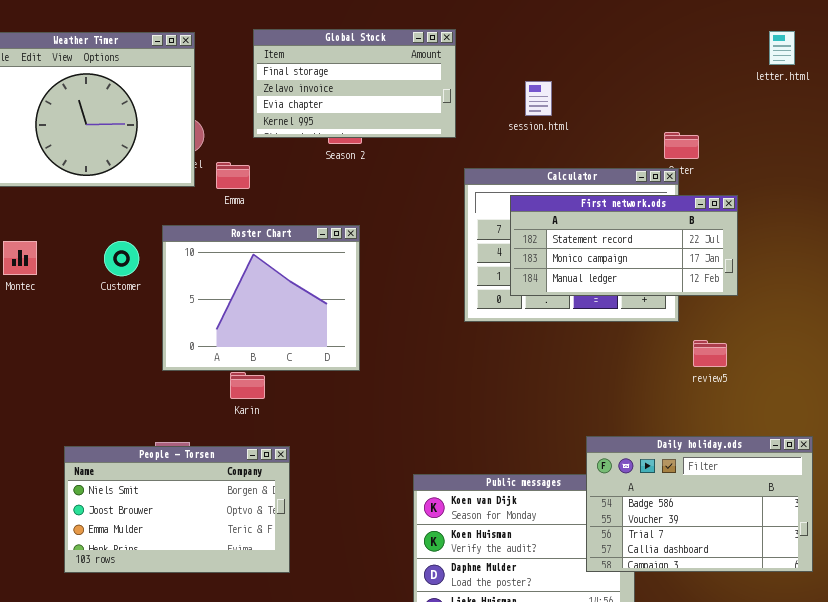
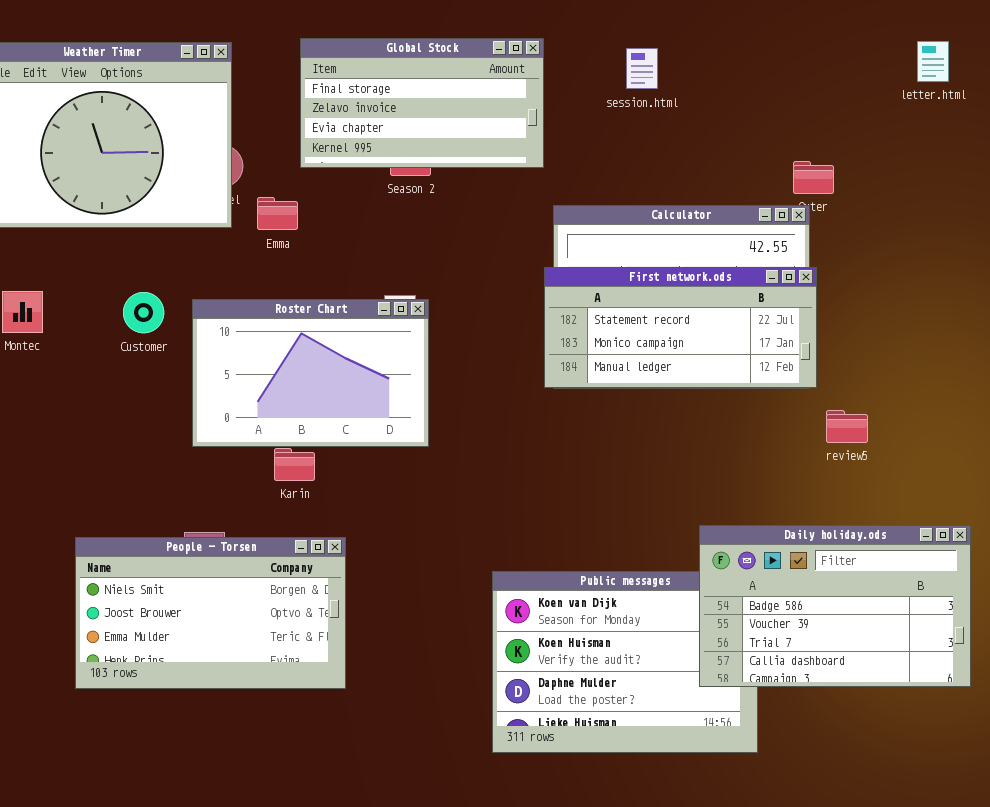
session.html: [525,81,552,116] -> [626,48,658,89], moved
First network.ods: [510,195,738,296] -> [544,267,817,388], moved
Roster Chart: [162,225,360,371] -> [192,299,429,447], resized

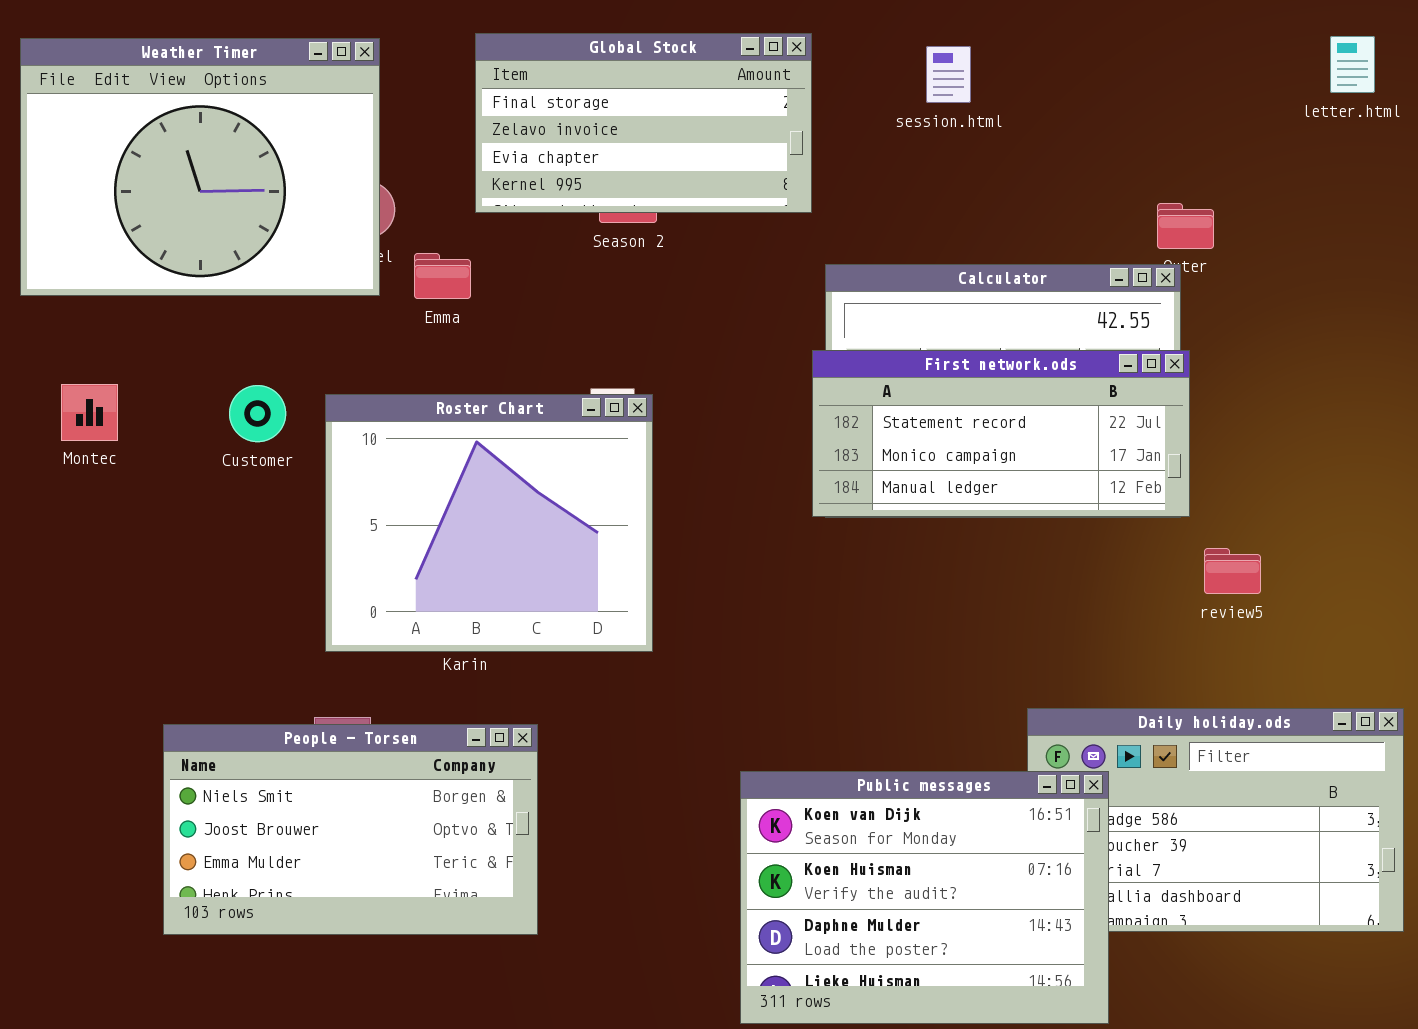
Roster Chart: [192,299,429,447] -> [325,394,653,652], resized
Public messages: [492,571,758,753] -> [740,771,1109,1024], raised

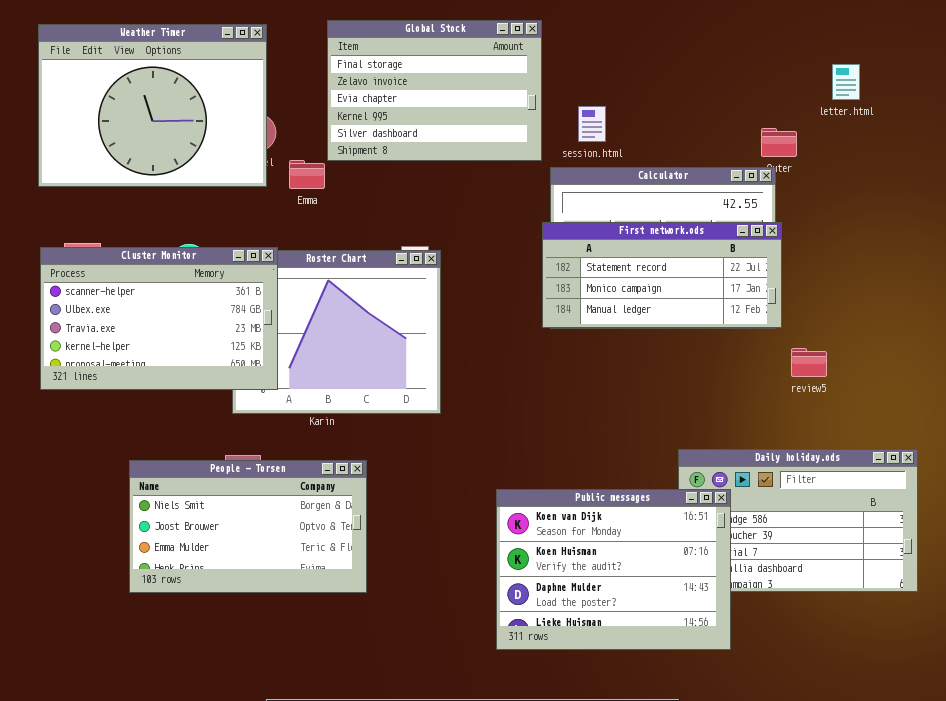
Global Stock: [475,33,812,213] -> [327,20,542,161], resized
letter.html: [1330,36,1375,93] -> [832,64,860,100], moved
session.html: [926,46,971,103] -> [578,106,606,142], moved
Cluster Monitor: none -> [40,247,278,390], opened

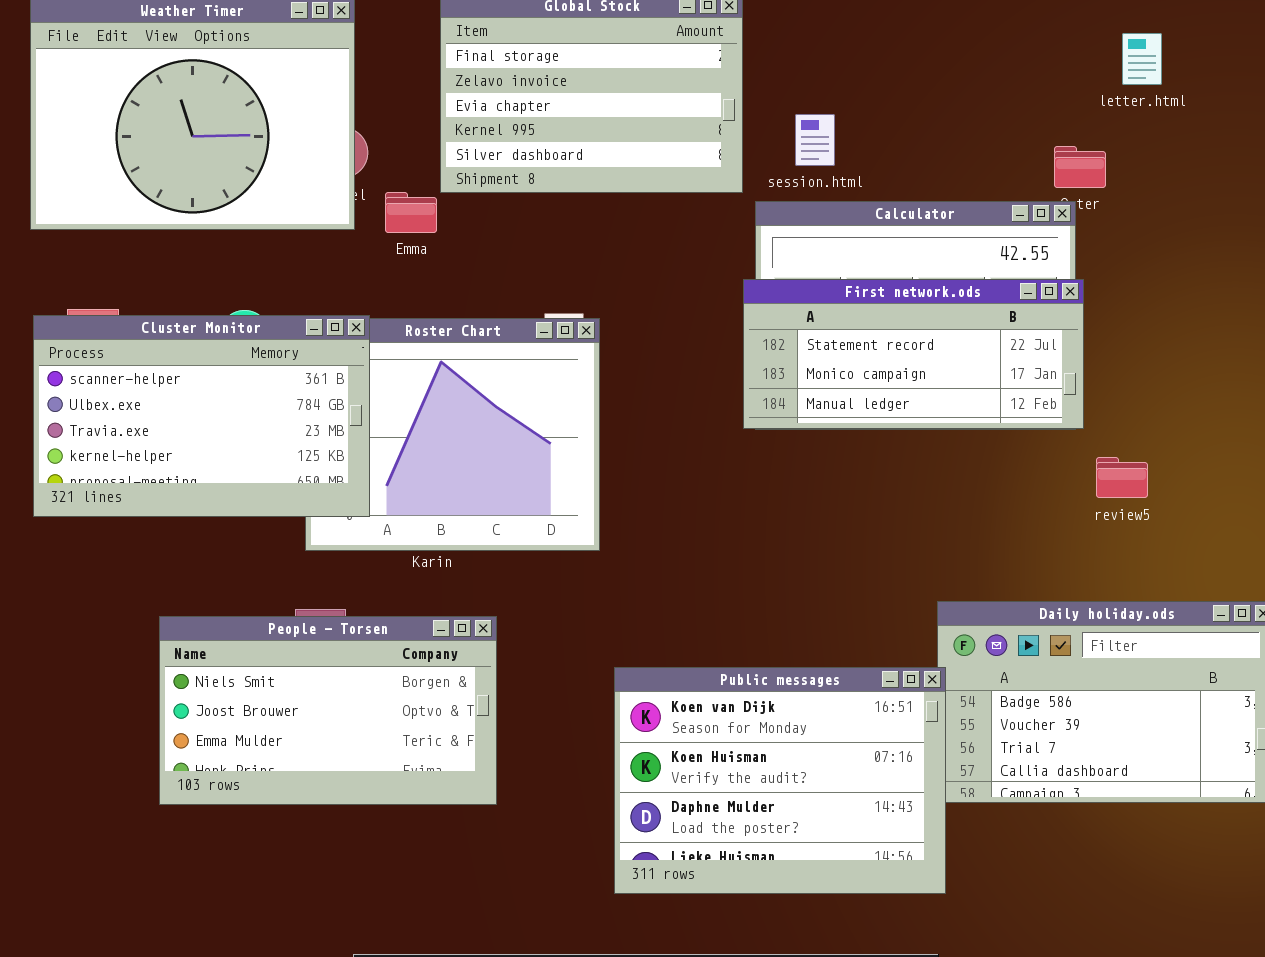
letter.html: [832,64,860,100] -> [1122,33,1162,85], moved
Public messages: [496,489,731,650] -> [614,667,946,894], moved

